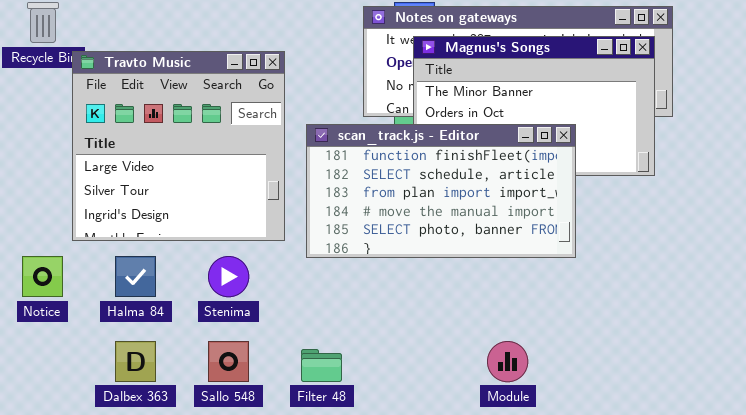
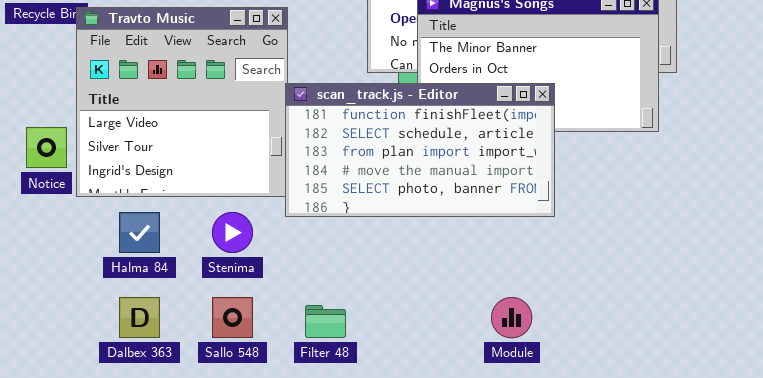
scan_track.js - Editor: [306,124,576,258] -> [285,83,555,217], moved
Notice: [22,256,63,297] -> [26,127,67,168], moved

